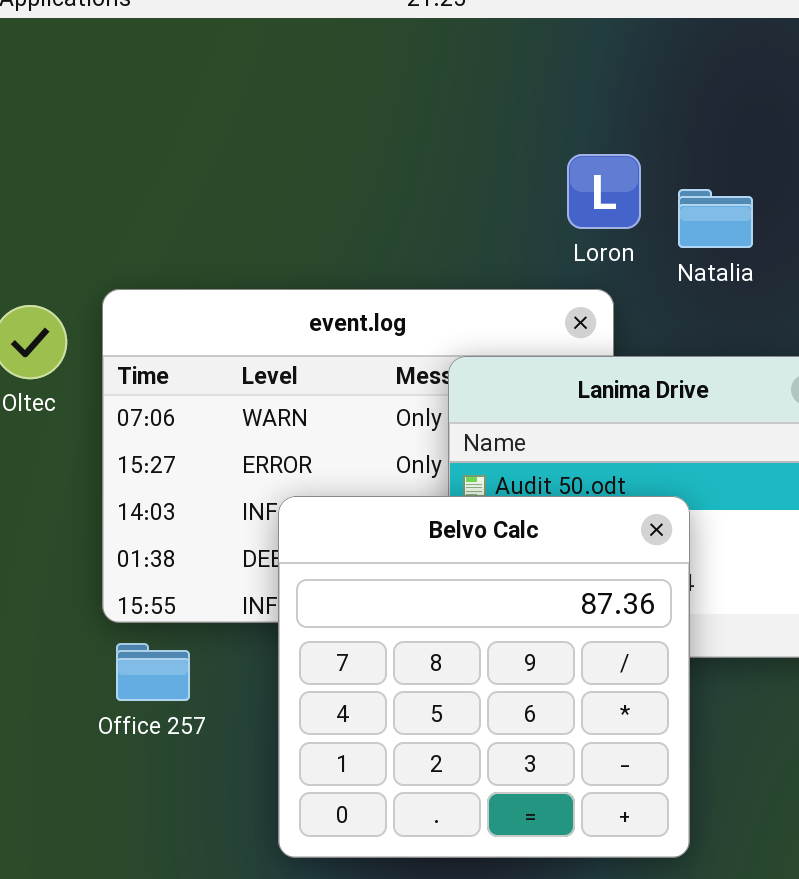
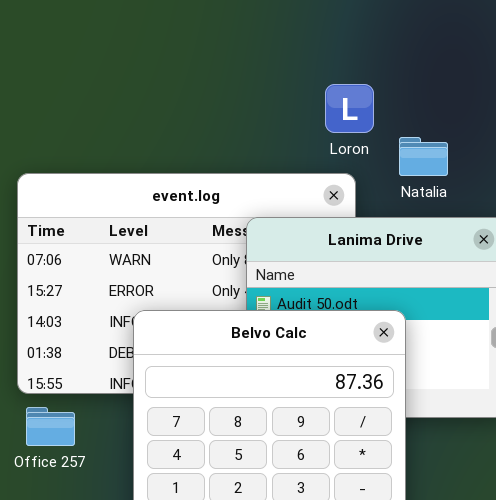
Natalia: [678,189,753,248] -> [399,137,448,176], moved

